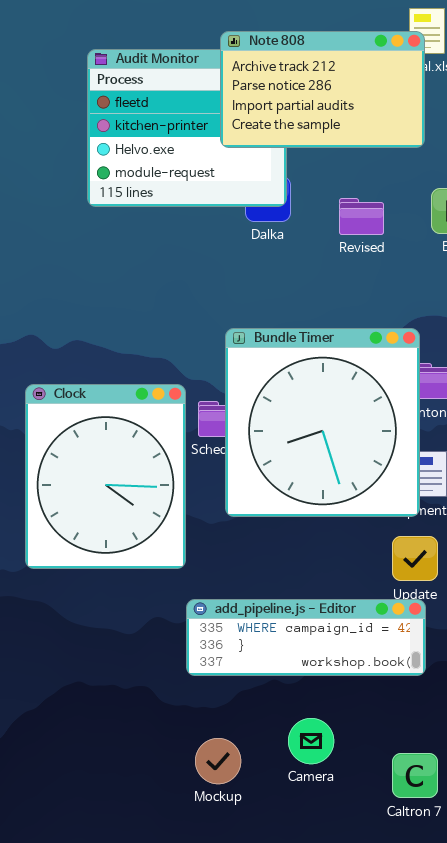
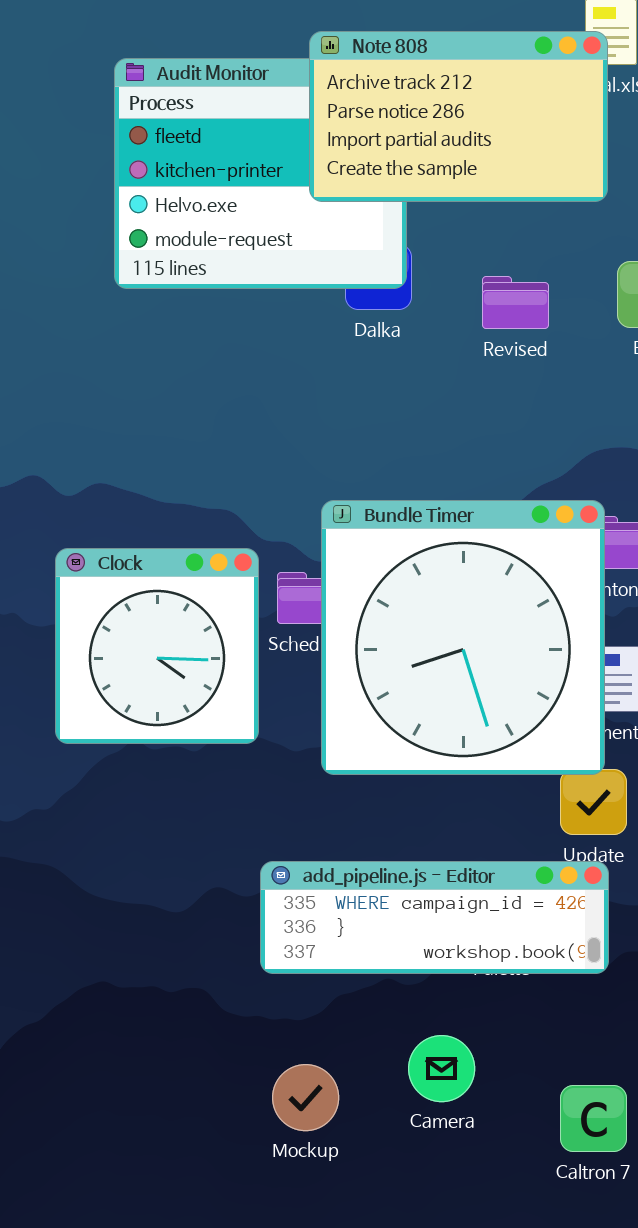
Bundle Timer: [225,328,420,517] -> [321,500,605,775], moved
Clock: [25,384,186,569] -> [55,548,259,744], resized

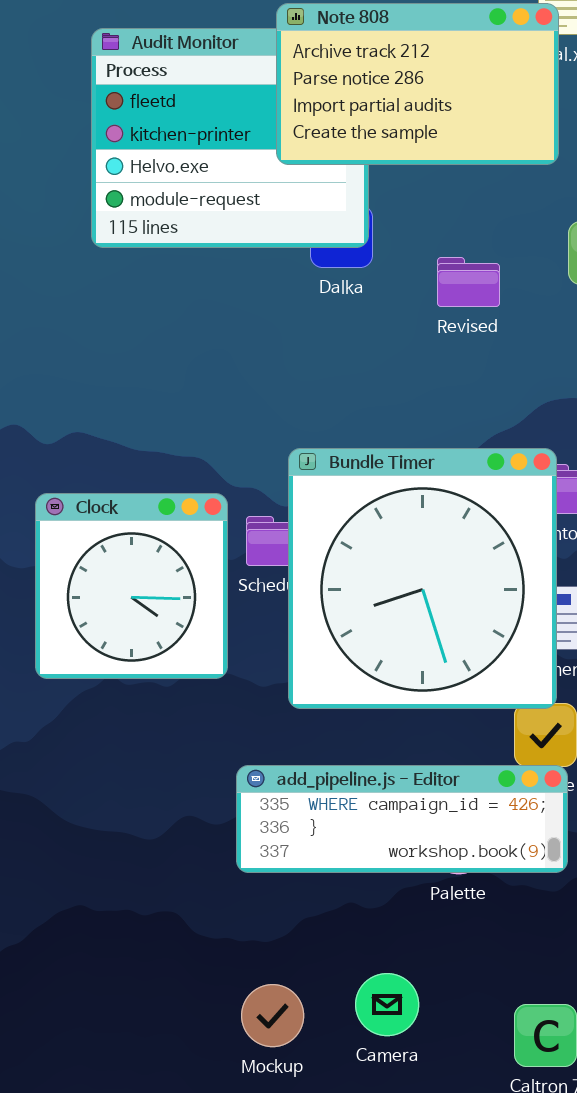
Revised: [482,276,549,329] -> [437,257,500,307], moved
add_pipeline.js - Editor: [260,861,609,974] -> [236,765,568,873], moved
Camera: [408,1035,475,1102] -> [355,973,419,1036], moved

